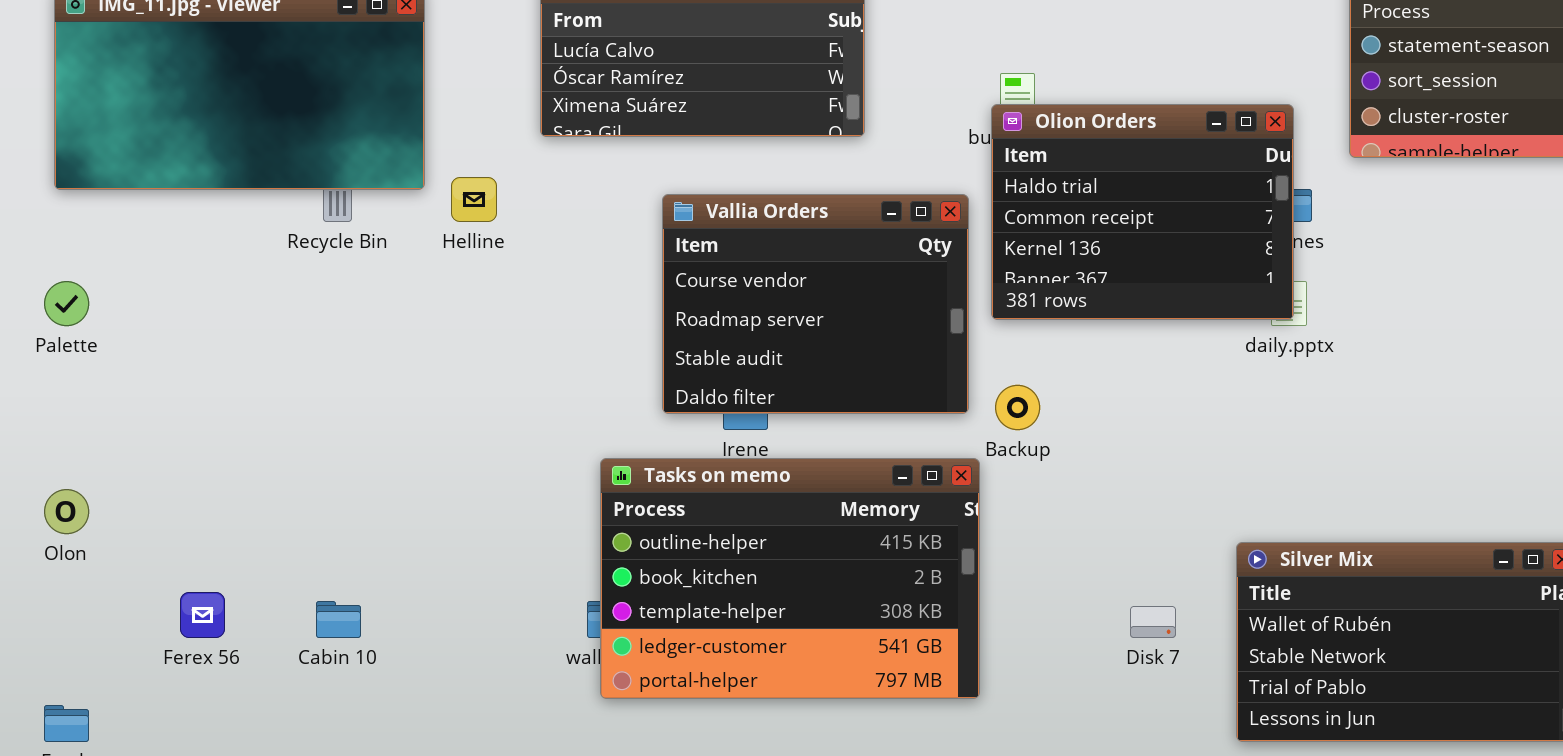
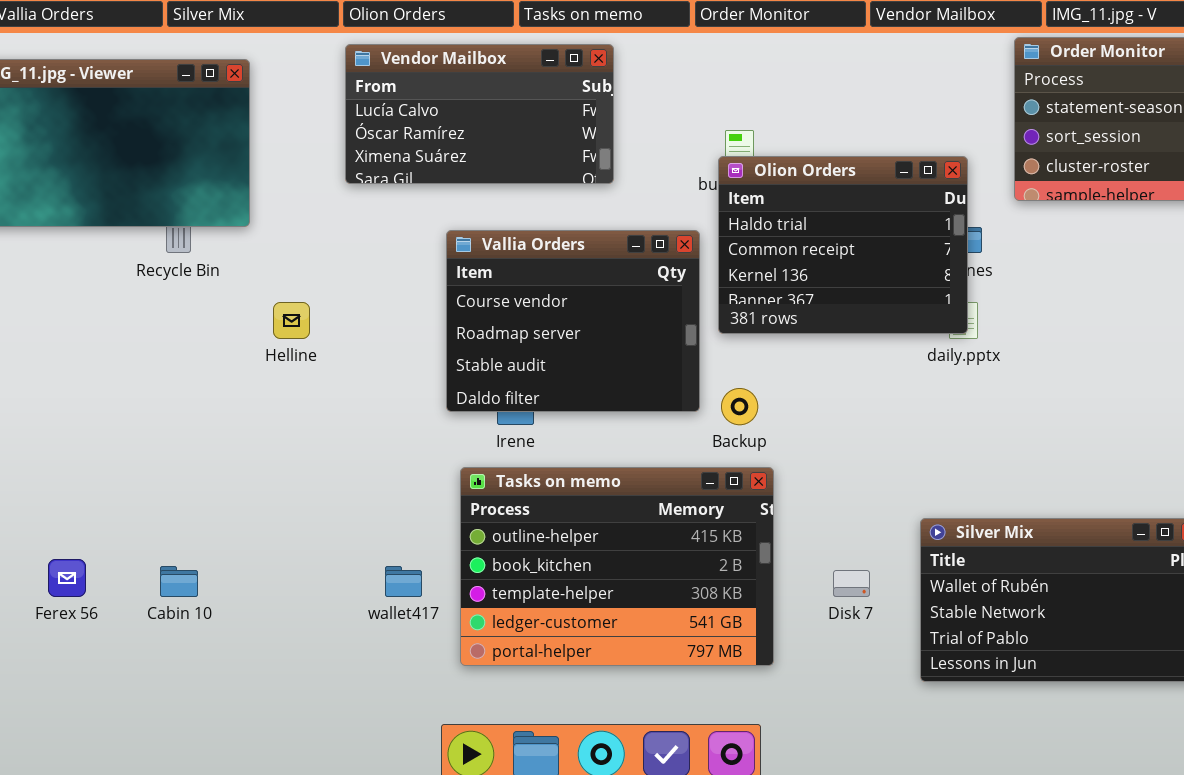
Helline: [451,177,497,222] -> [273,302,310,339], moved
Tasks on memo: [600,458,980,699] -> [460,467,774,666], moved

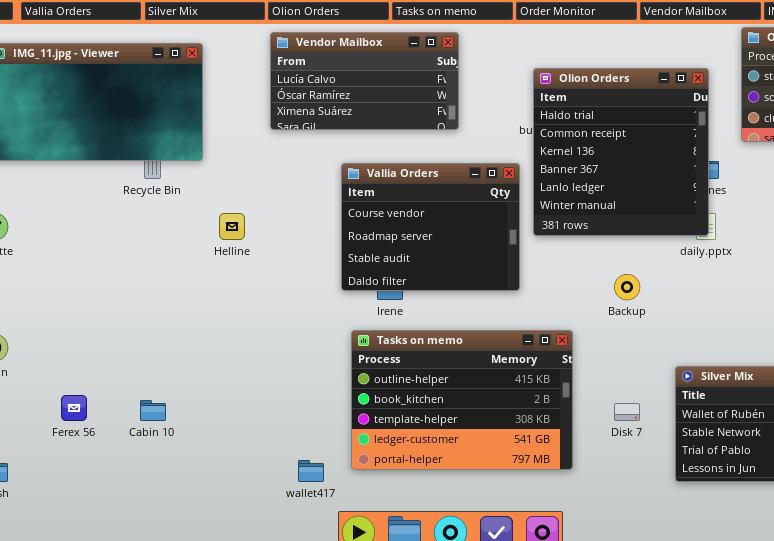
Olion Orders: [718,156,968,334] -> [533,68,709,236], resized
Backup: [721,388,758,425] -> [614,274,640,300], moved
wallet417: [385,566,422,597] -> [298,460,324,482], moved

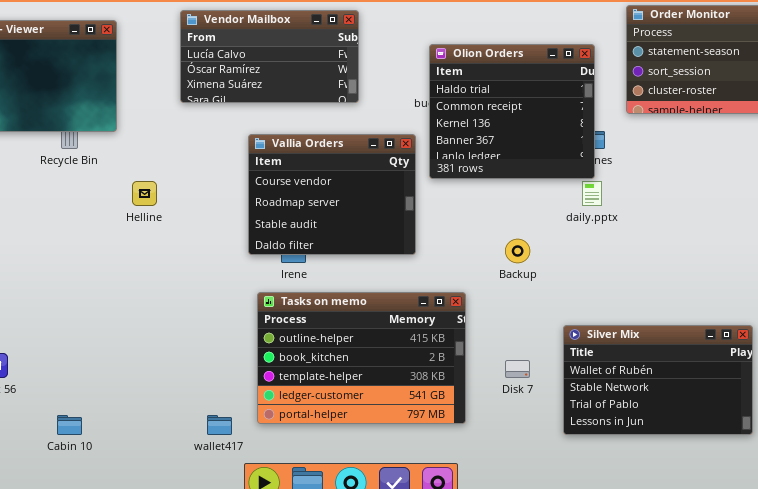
Olion Orders: [533,68,709,236] -> [429,44,595,179], resized
Cabin 10: [140,400,166,421] -> [57,415,82,435], moved

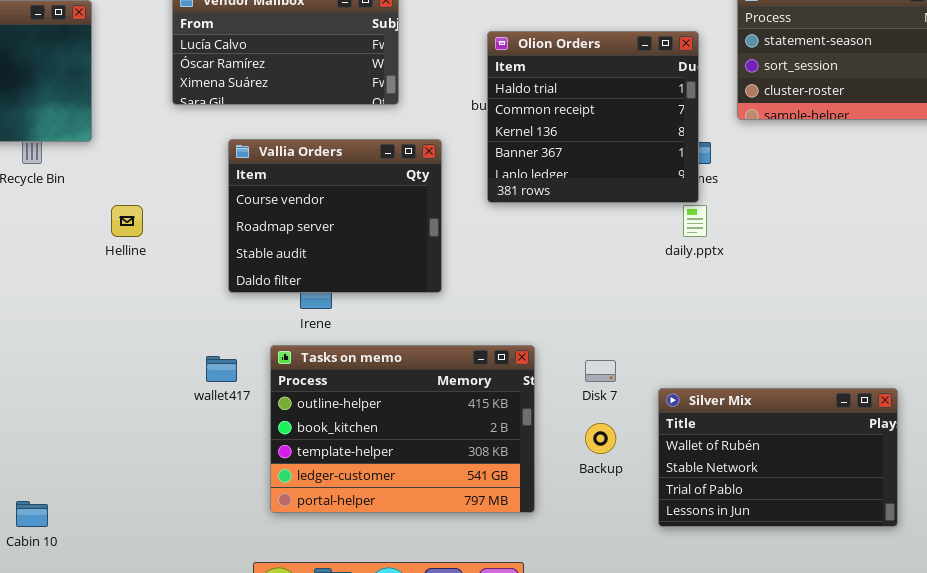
Vallia Orders: [248,134,416,255] -> [228,139,442,293], moved
Backup: [505,239,530,263] -> [585,423,616,454], moved
Disk 7: [505,360,530,378] -> [585,360,616,382], moved
wallet417: [207,415,232,435] -> [206,356,237,382], moved

